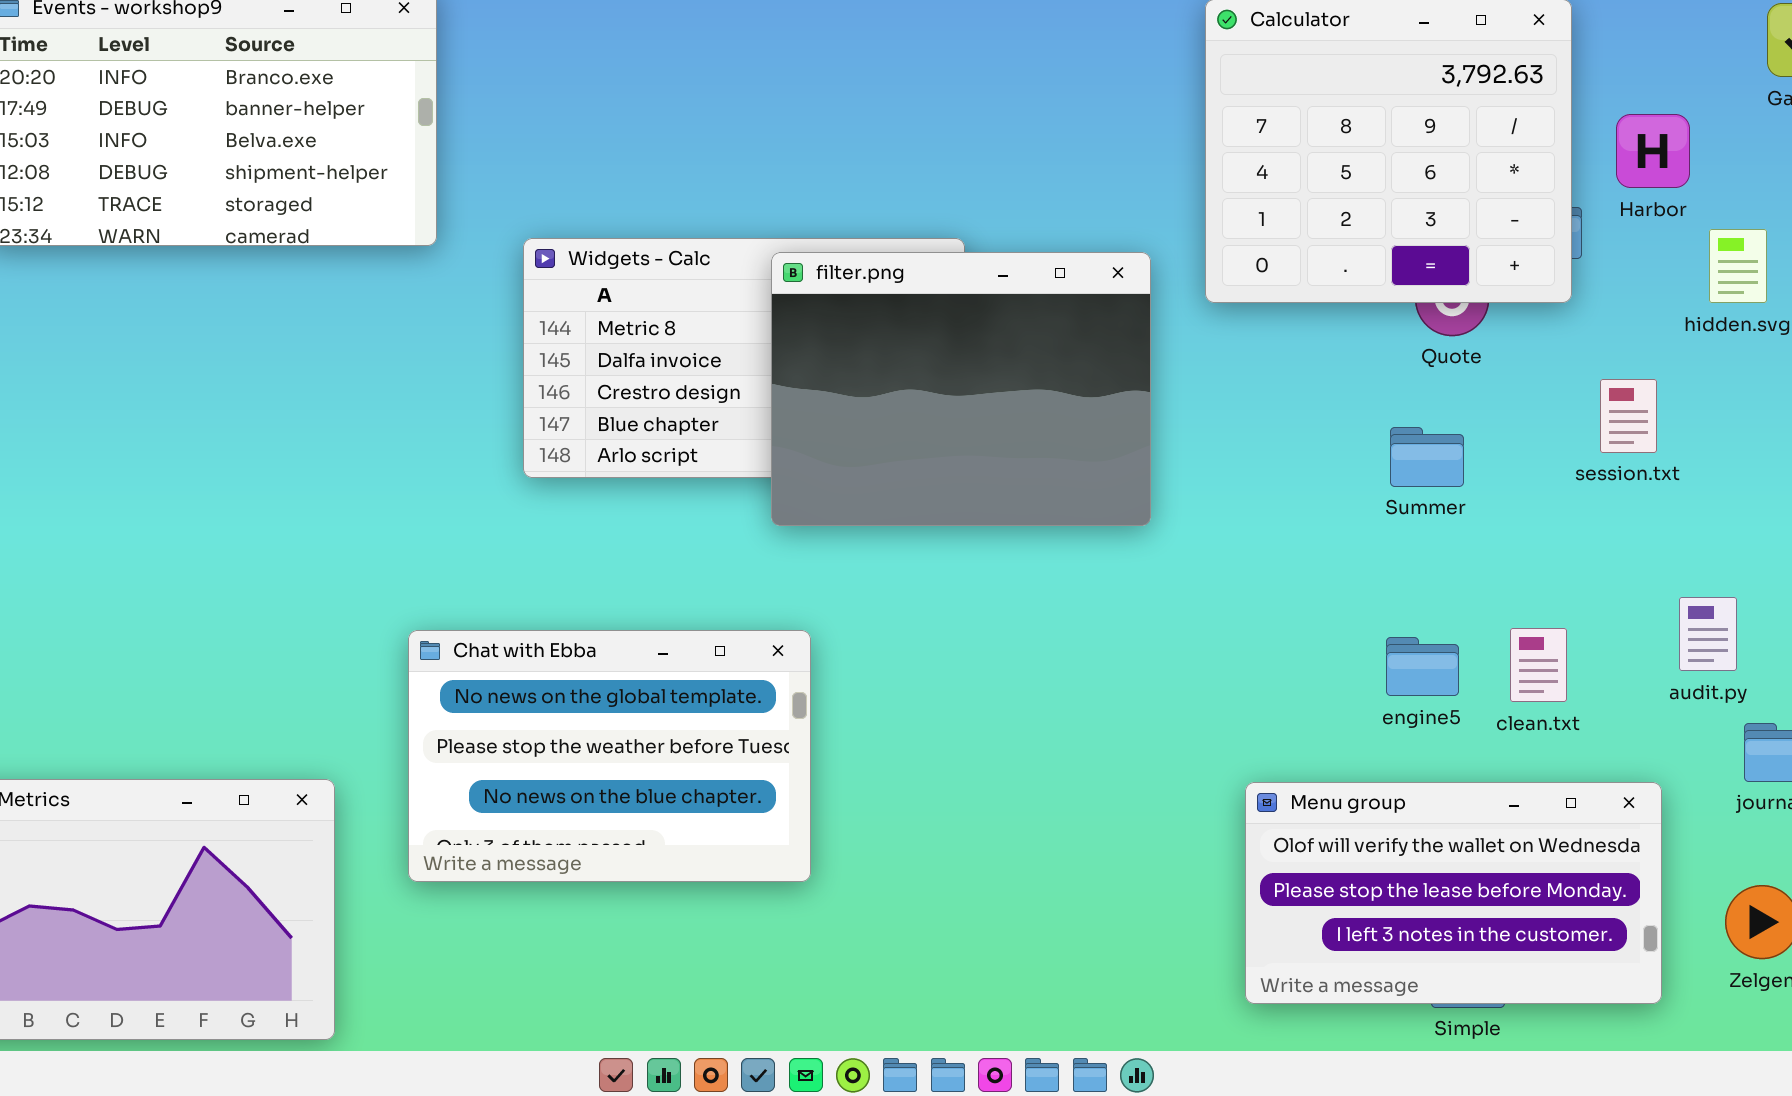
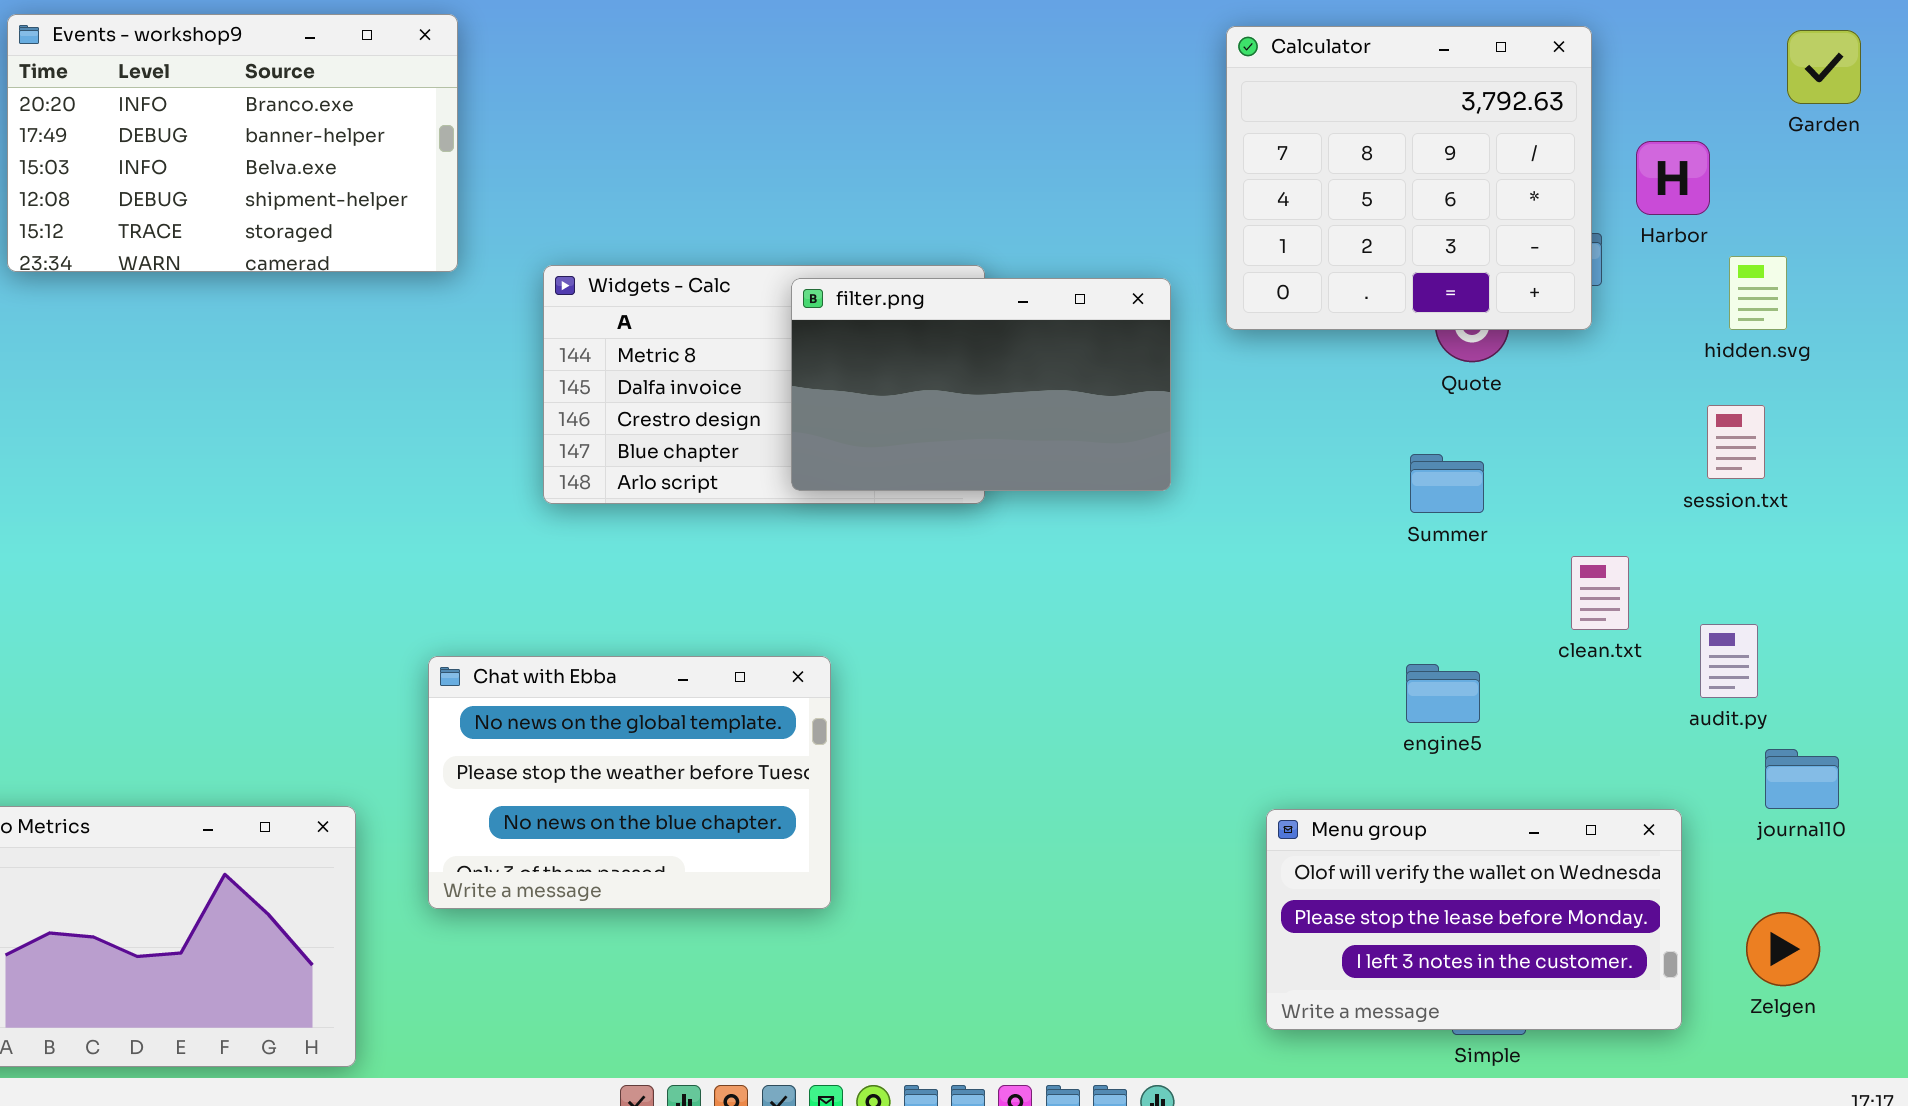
filter.png: [771,252,1151,526] -> [791,278,1171,491], resized
session.txt: [1600,379,1657,453] -> [1707,405,1765,479], moved
clean.txt: [1510,628,1567,702] -> [1571,556,1629,630], moved

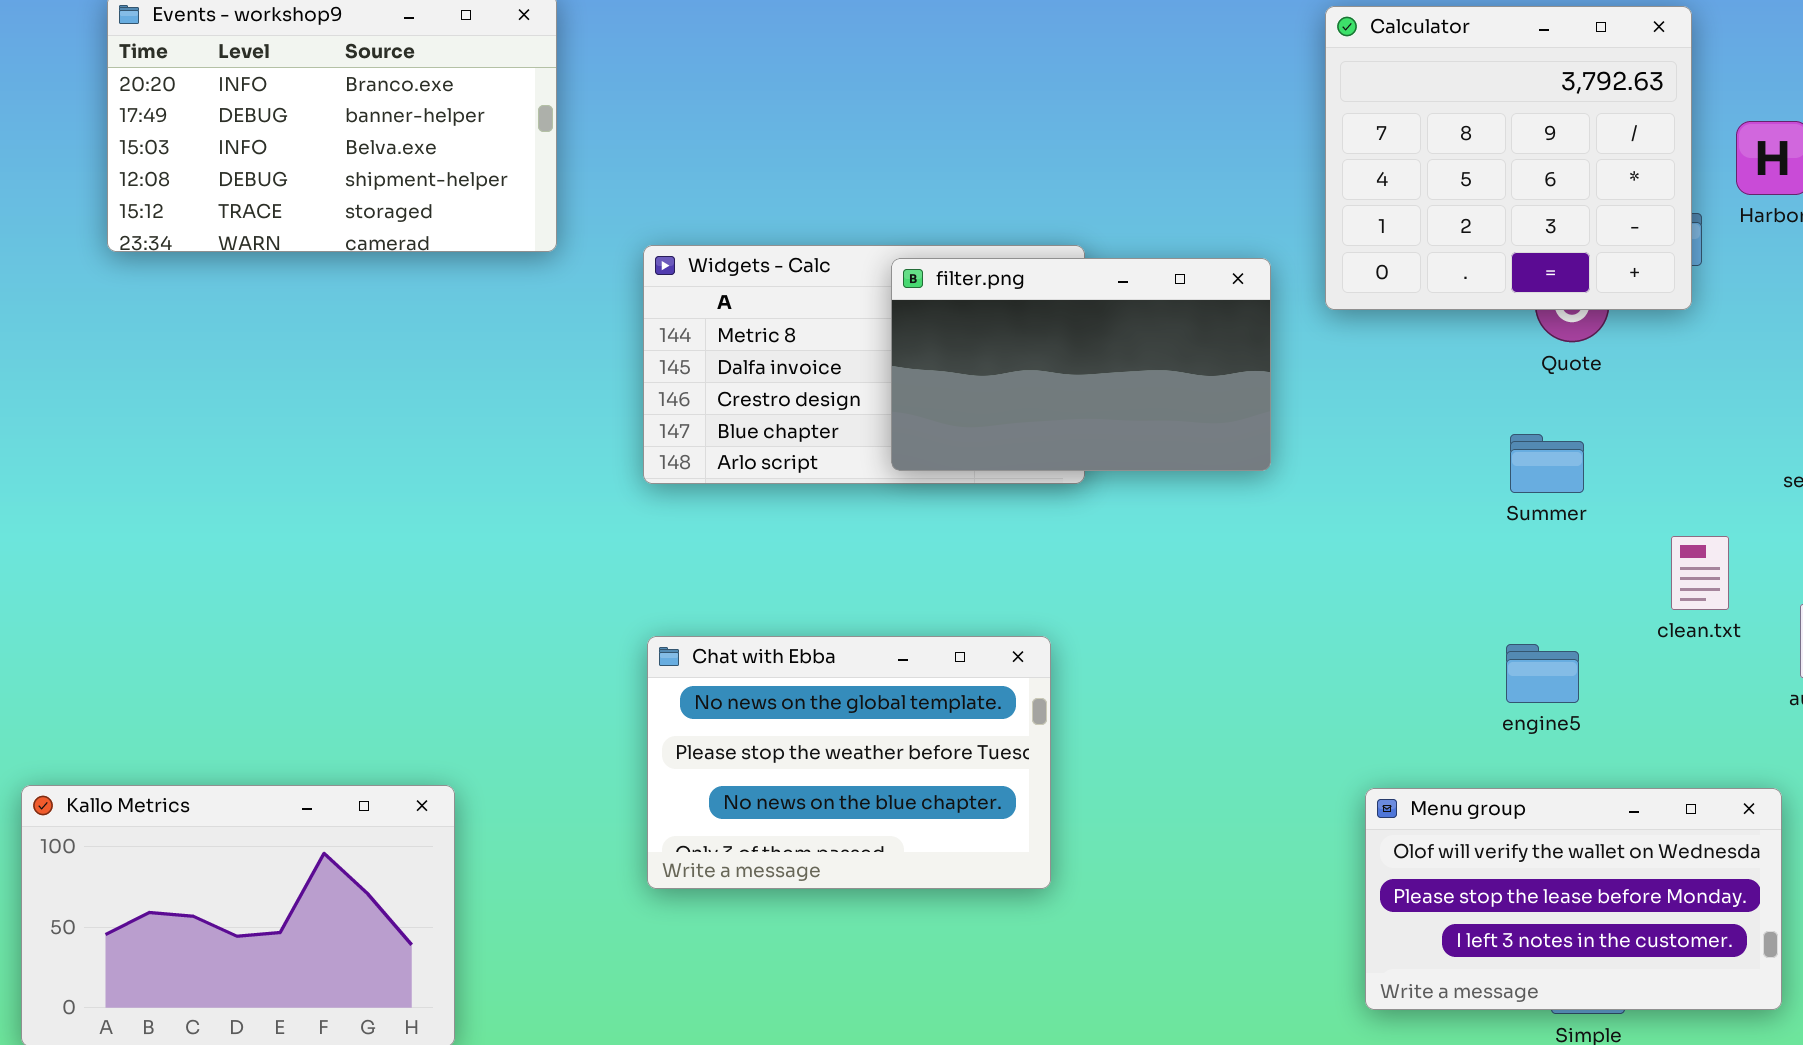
Chat with Ebba: [428,656,831,909] -> [647,636,1051,889], moved

